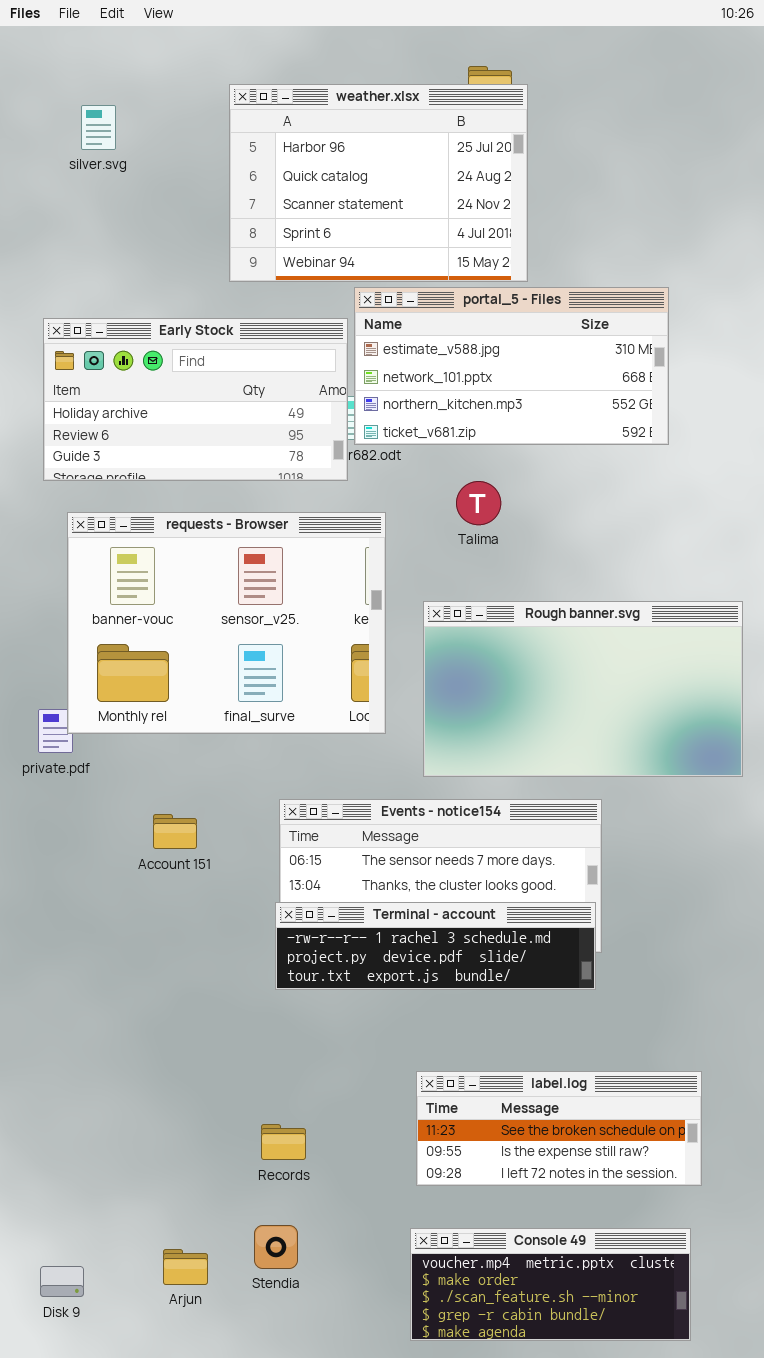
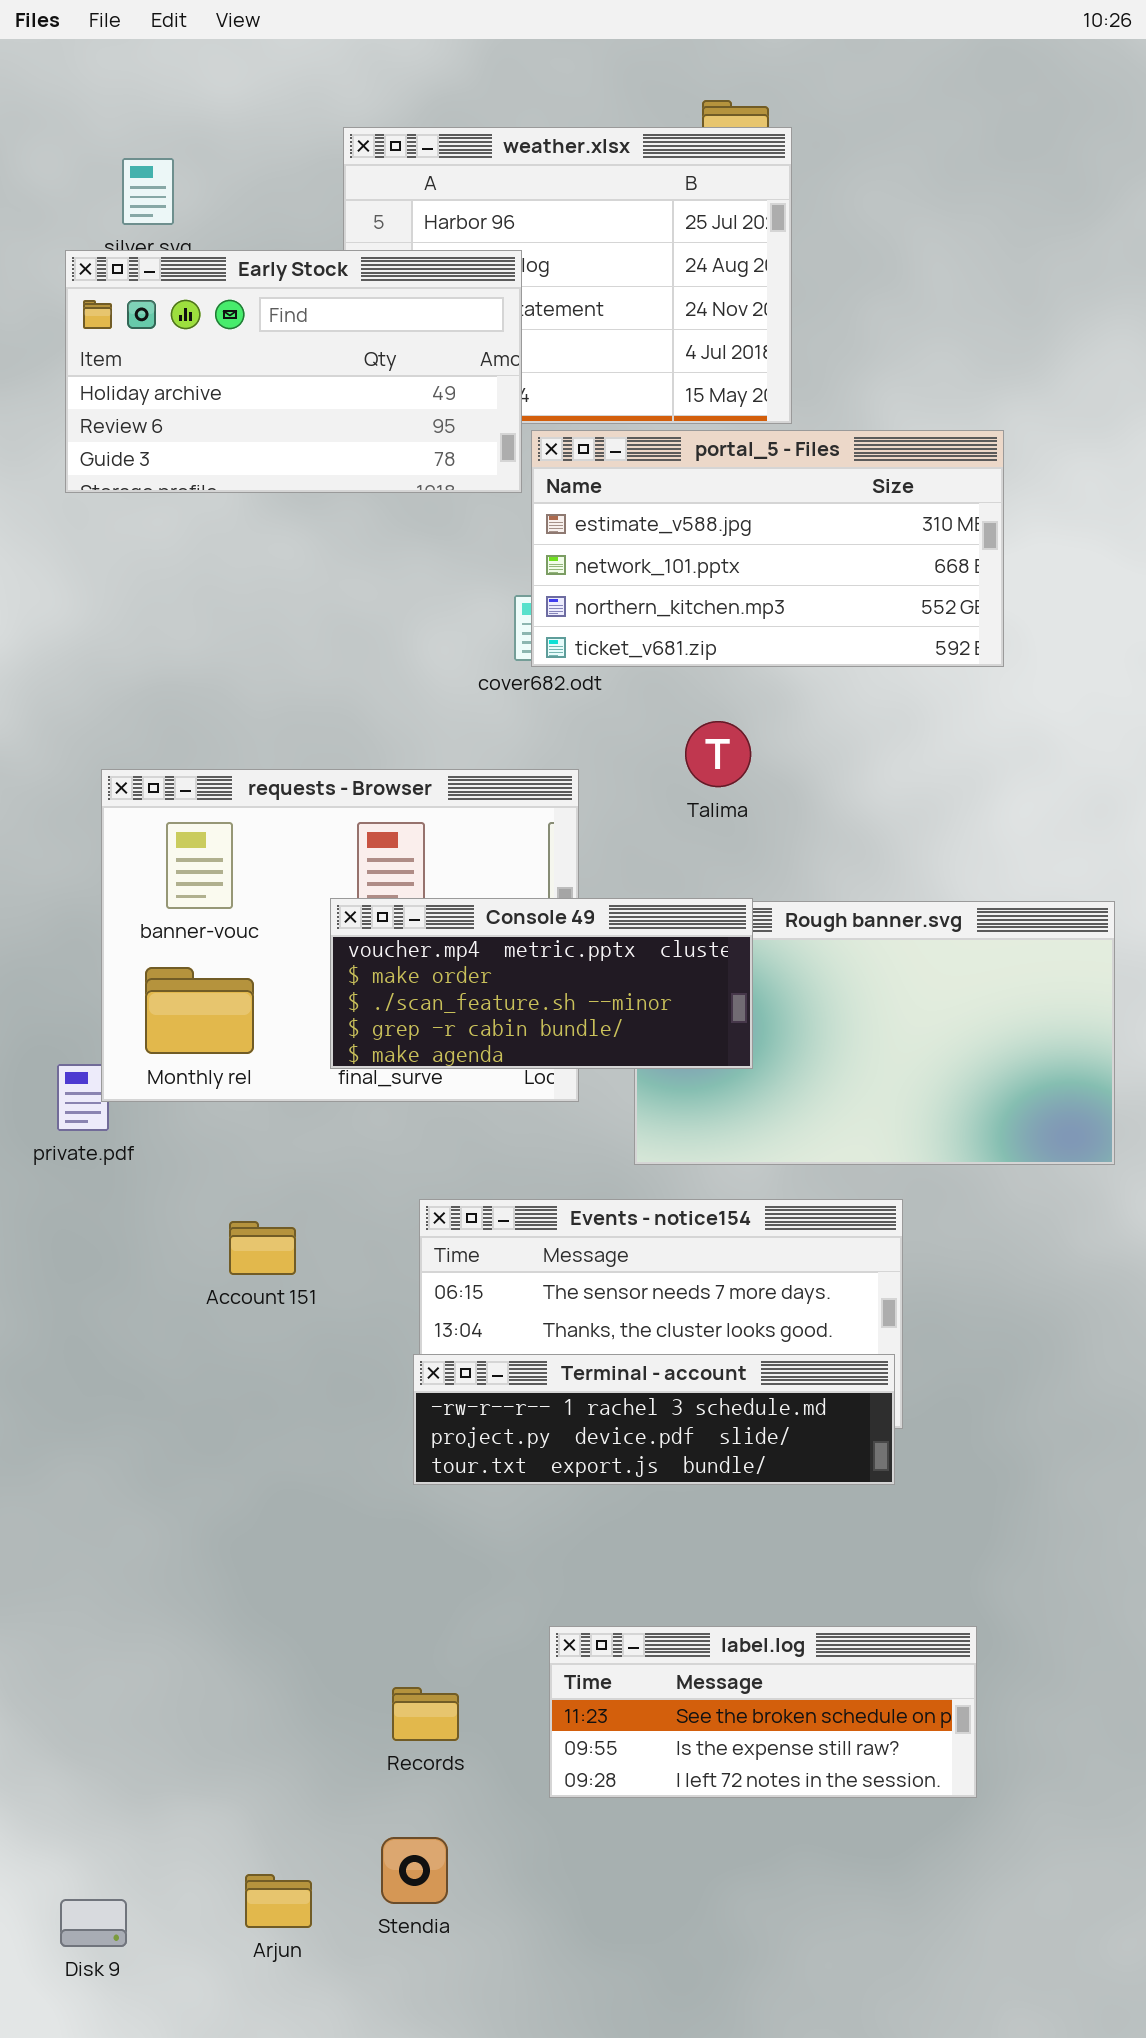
Early Stock: [43,318,348,481] -> [65,250,522,493], moved
label.log: [416,1071,702,1186] -> [549,1626,977,1798], moved
Console 49: [410,1228,691,1341] -> [330,898,753,1069], moved

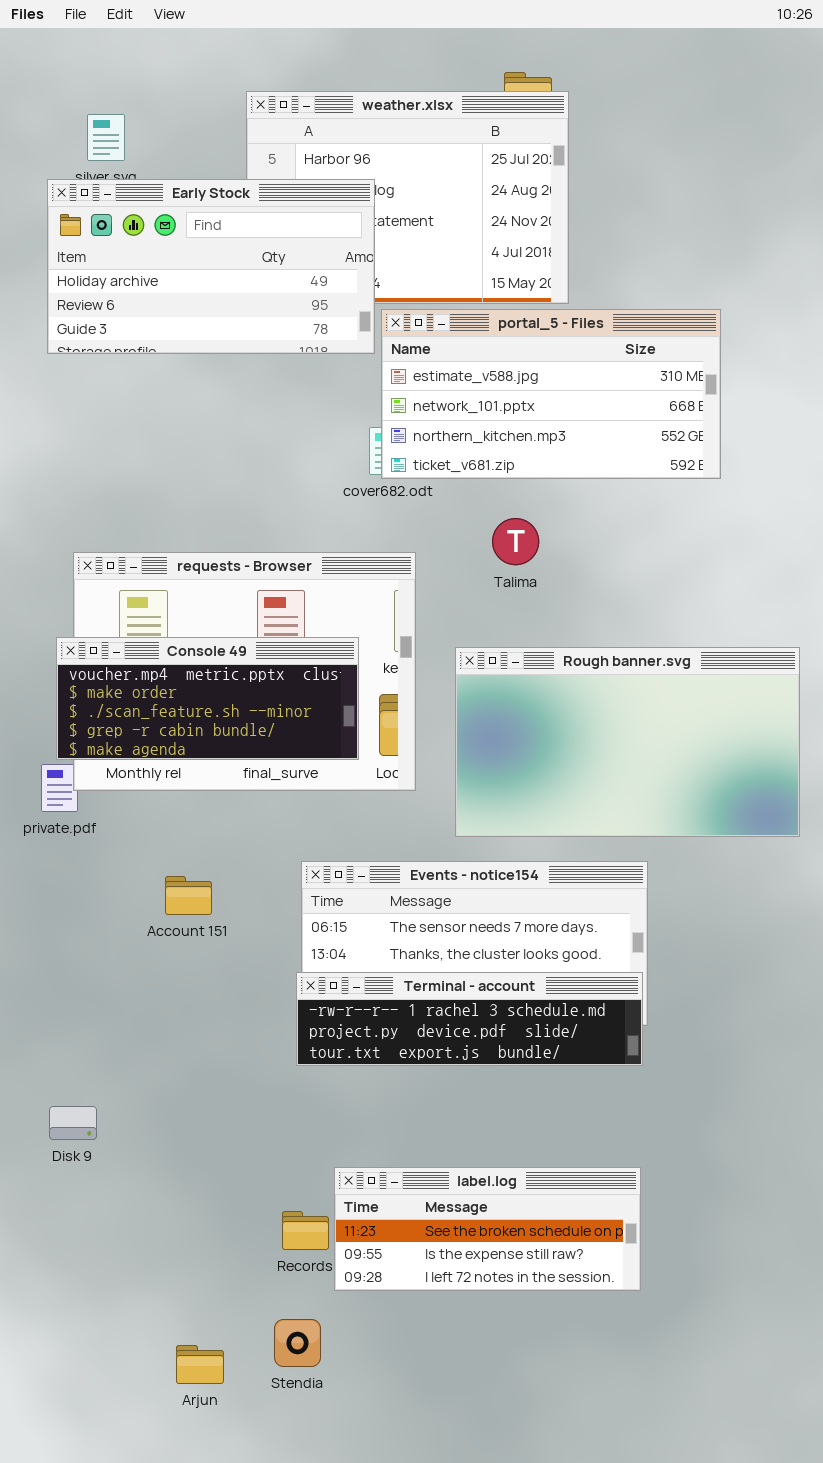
Console 49: [330,898,753,1069] -> [56,637,359,760], moved
label.log: [549,1626,977,1798] -> [334,1167,641,1291], moved
Disk 9: [60,1899,127,1947] -> [49,1106,97,1140], moved

